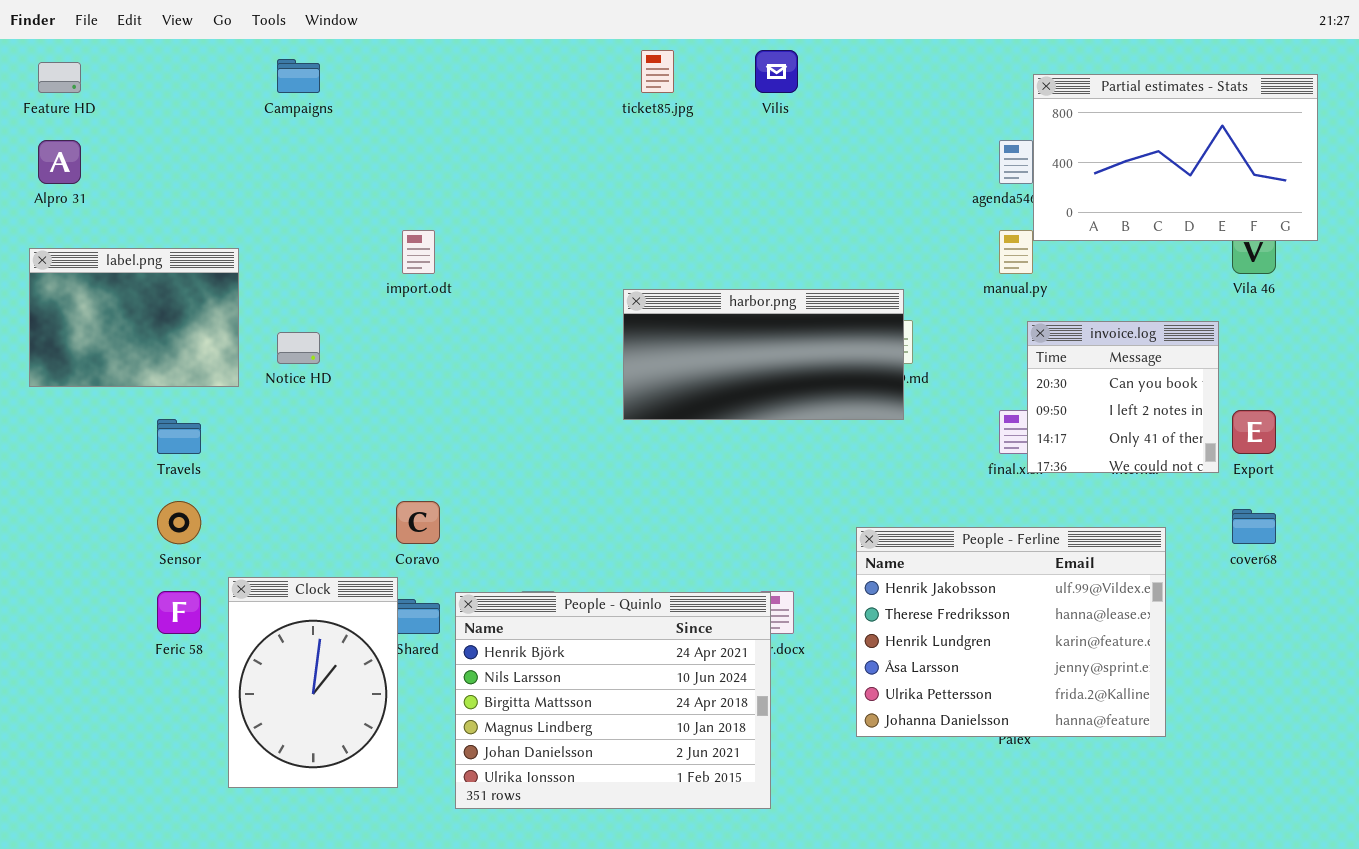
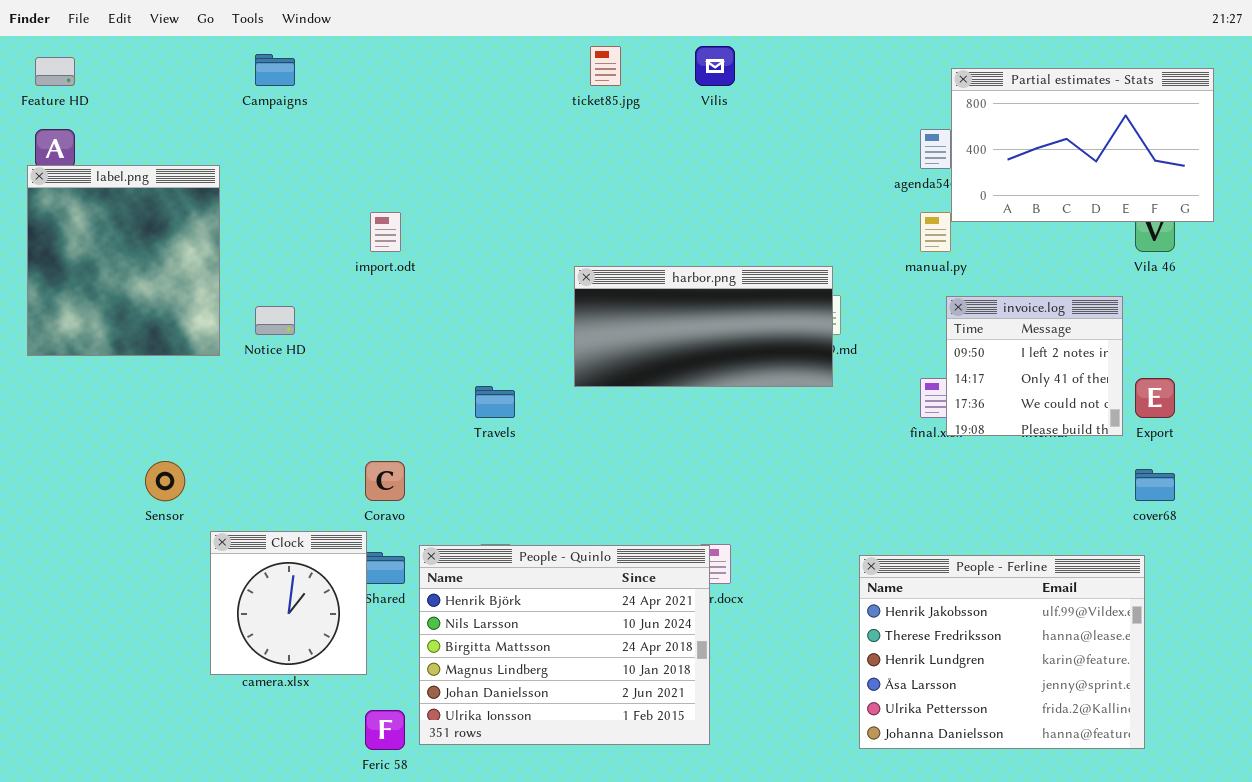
label.png: [29,248,239,387] -> [27,165,220,356], resized
invoice.log: [1027,321,1219,473] -> [946,296,1123,436], scrolled down 1 row
Travels: [157,419,201,454] -> [475,386,515,418], moved
People - Ferline: [856,527,1166,737] -> [859,555,1145,749], moved
Clock: [228,577,398,788] -> [210,531,367,675], resized
Feric 58: [157,591,201,634] -> [365,710,405,750], moved

